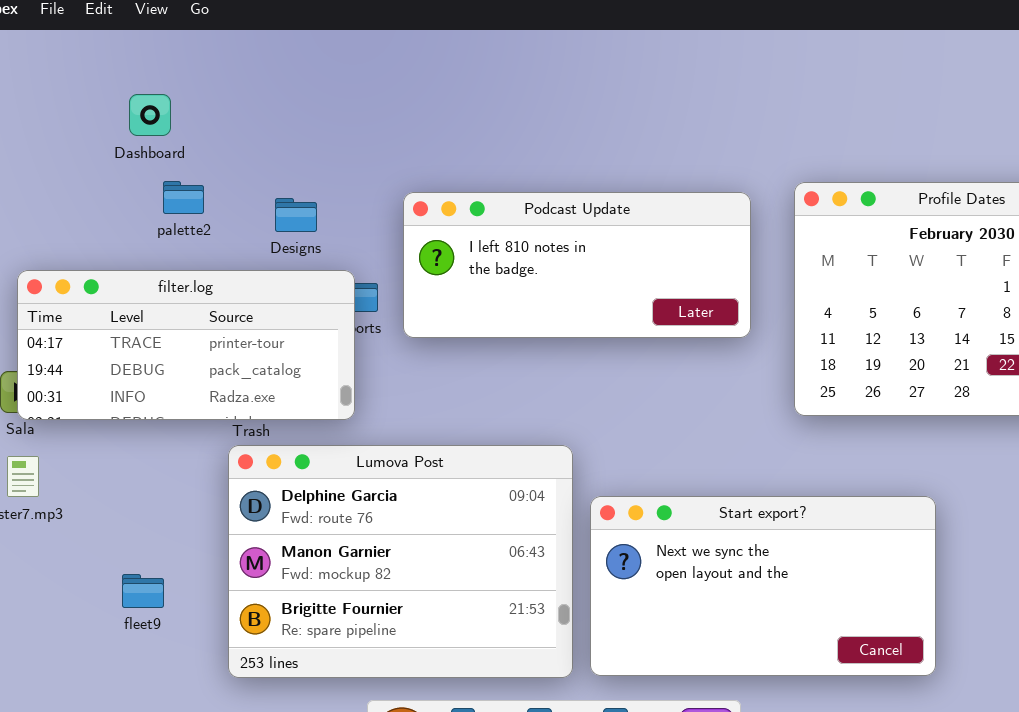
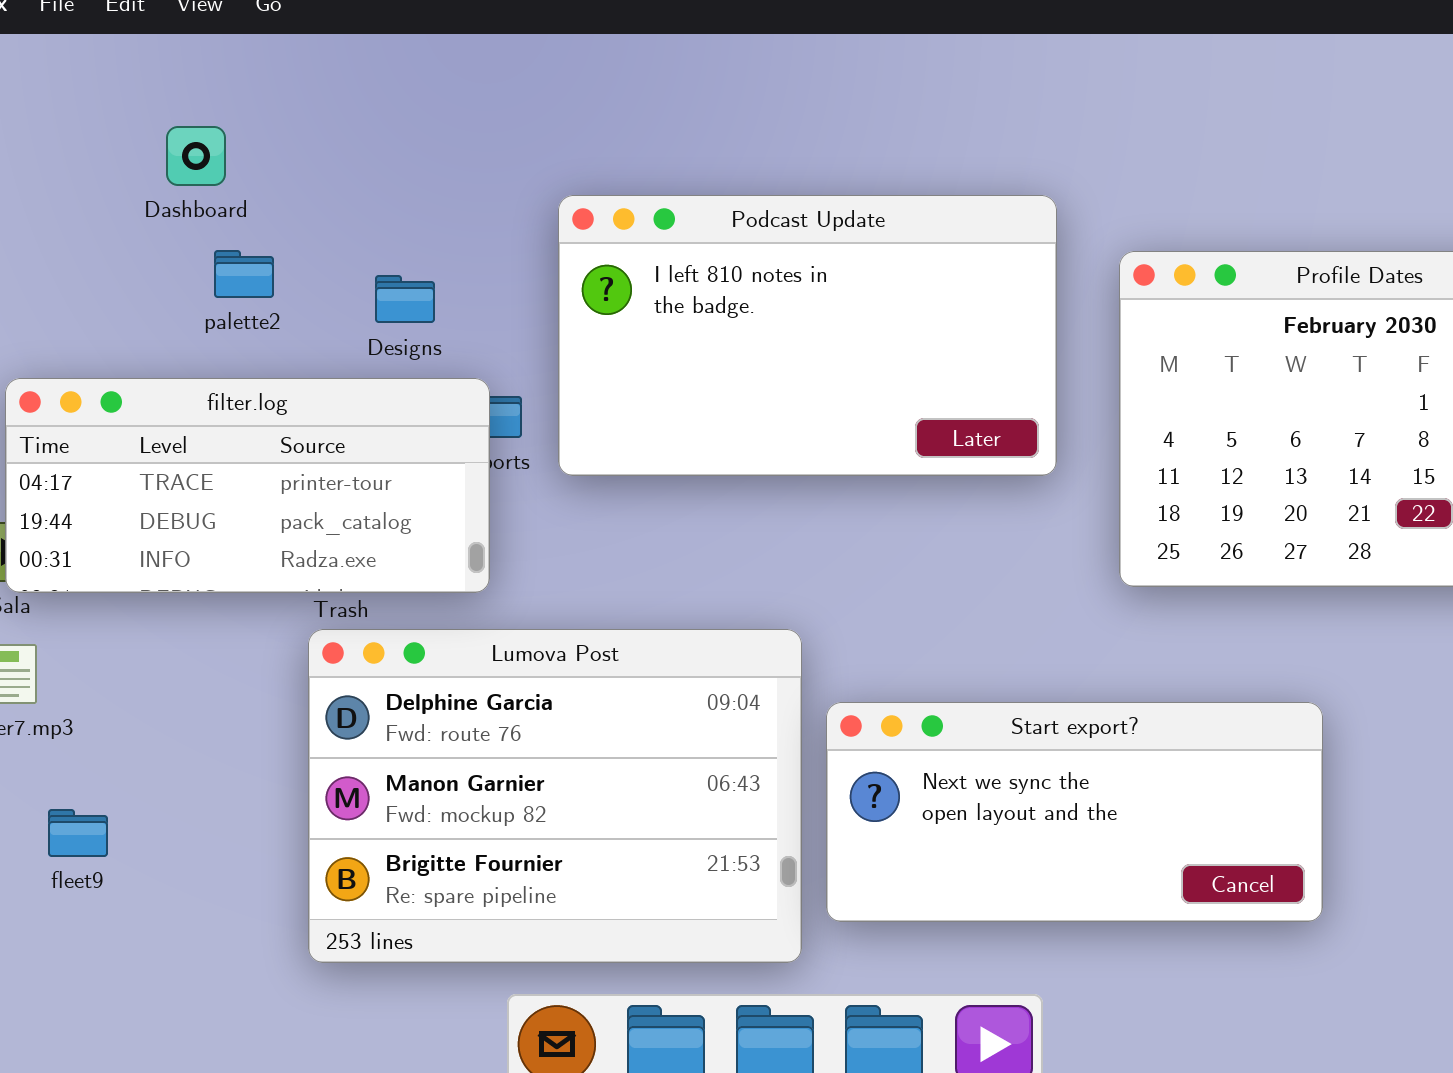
Podcast Update: [403,192,751,338] -> [558,195,1057,476], resized
Start export?: [590,496,936,676] -> [826,702,1323,922], resized
fleet9: [122,574,164,608] -> [48,809,108,857], moved

